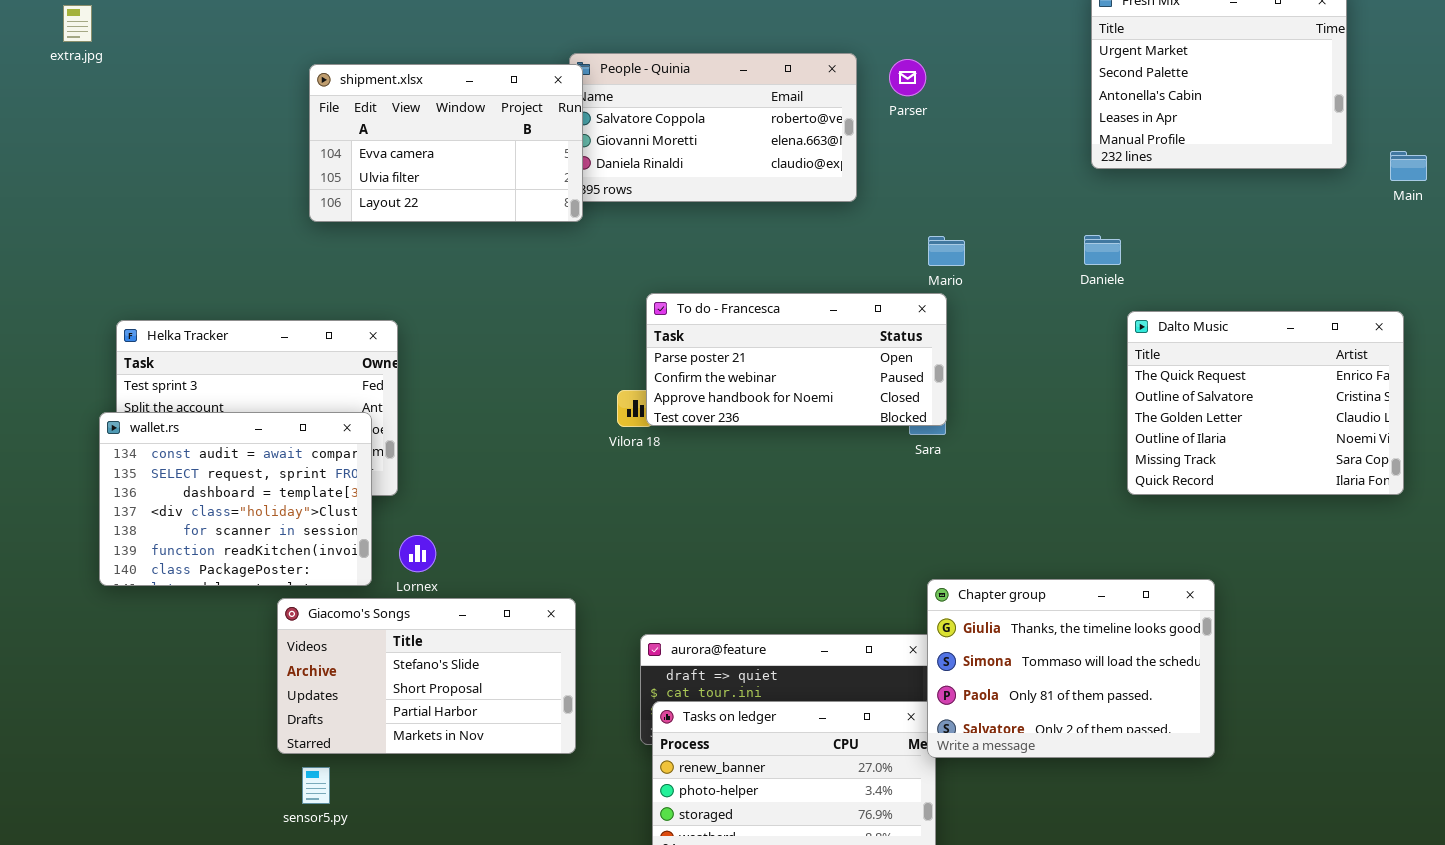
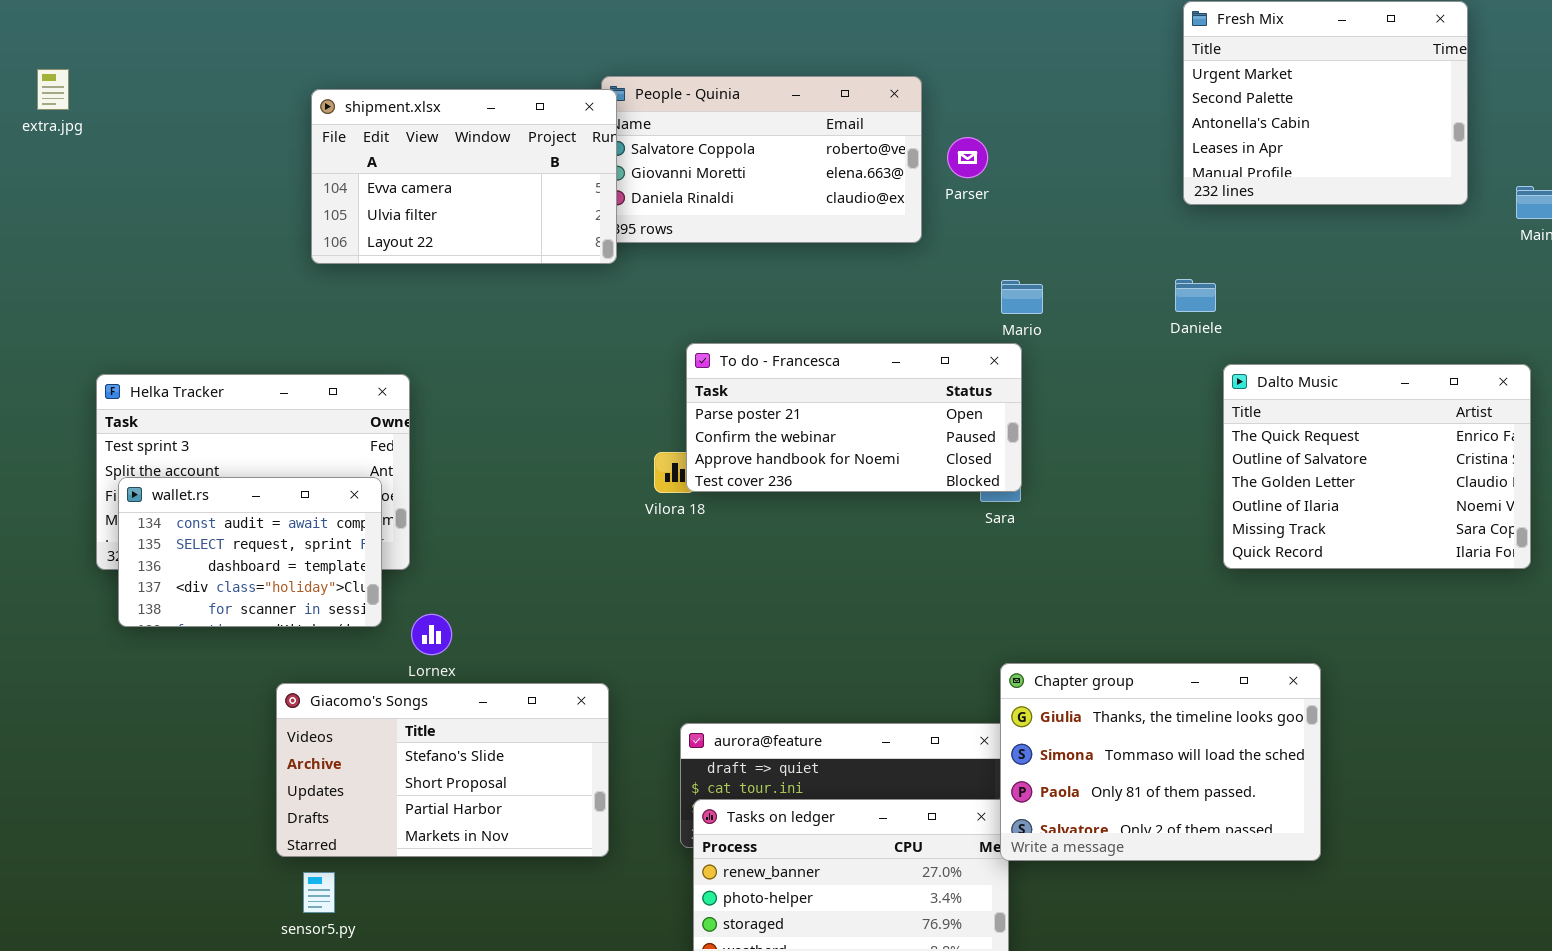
extra.jpg: [63,5,92,42] -> [37,69,69,110], moved
Parser: [889,59,926,96] -> [947,137,988,178], moved
wallet.rs: [99,412,372,586] -> [118,477,382,627], resized

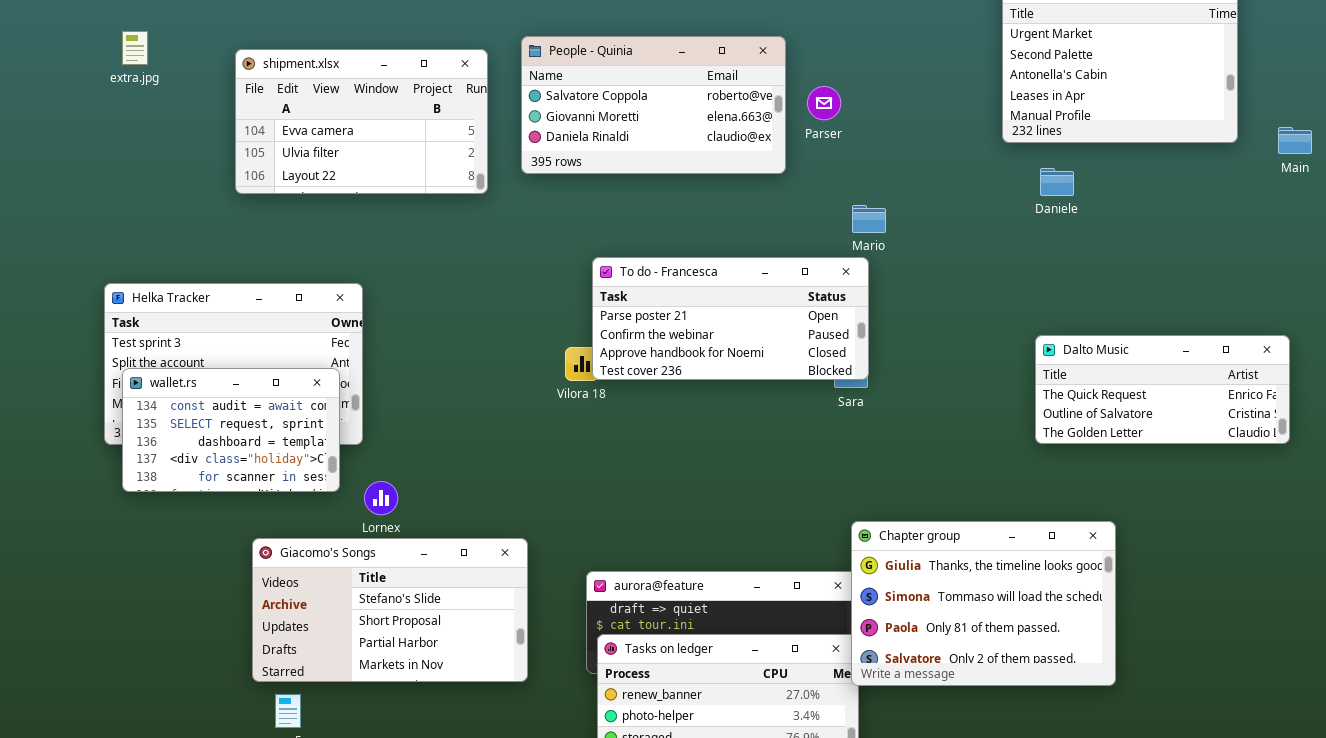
extra.jpg: [37,69,69,110] -> [122,31,148,65], moved
shipment.xlsx: [311,89,617,264] -> [235,49,488,194], moved
Daniele: [1175,279,1216,312] -> [1040,168,1074,196], moved
Dalto Music: [1223,364,1531,569] -> [1035,335,1290,444], resized

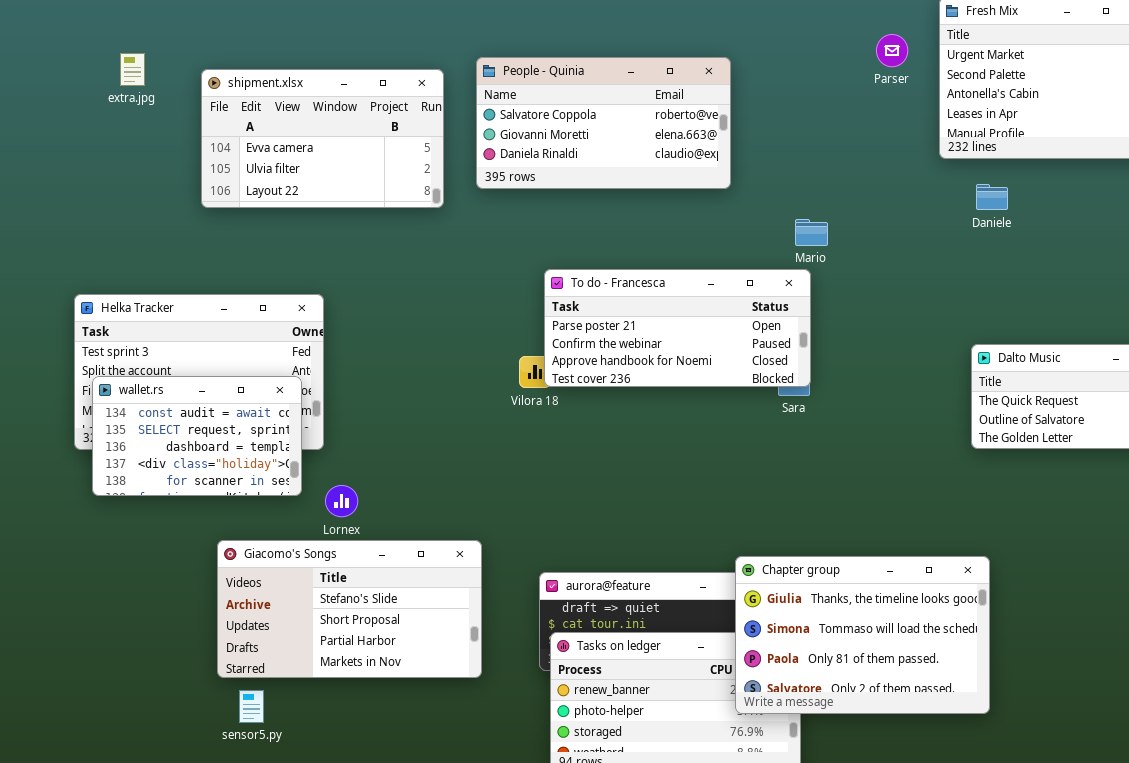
extra.jpg: [122,31,148,65] -> [120,53,145,86], moved
Parser: [807,86,841,120] -> [876,34,908,67], moved
Chapter group: [851,521,1116,686] -> [735,556,990,714], moved

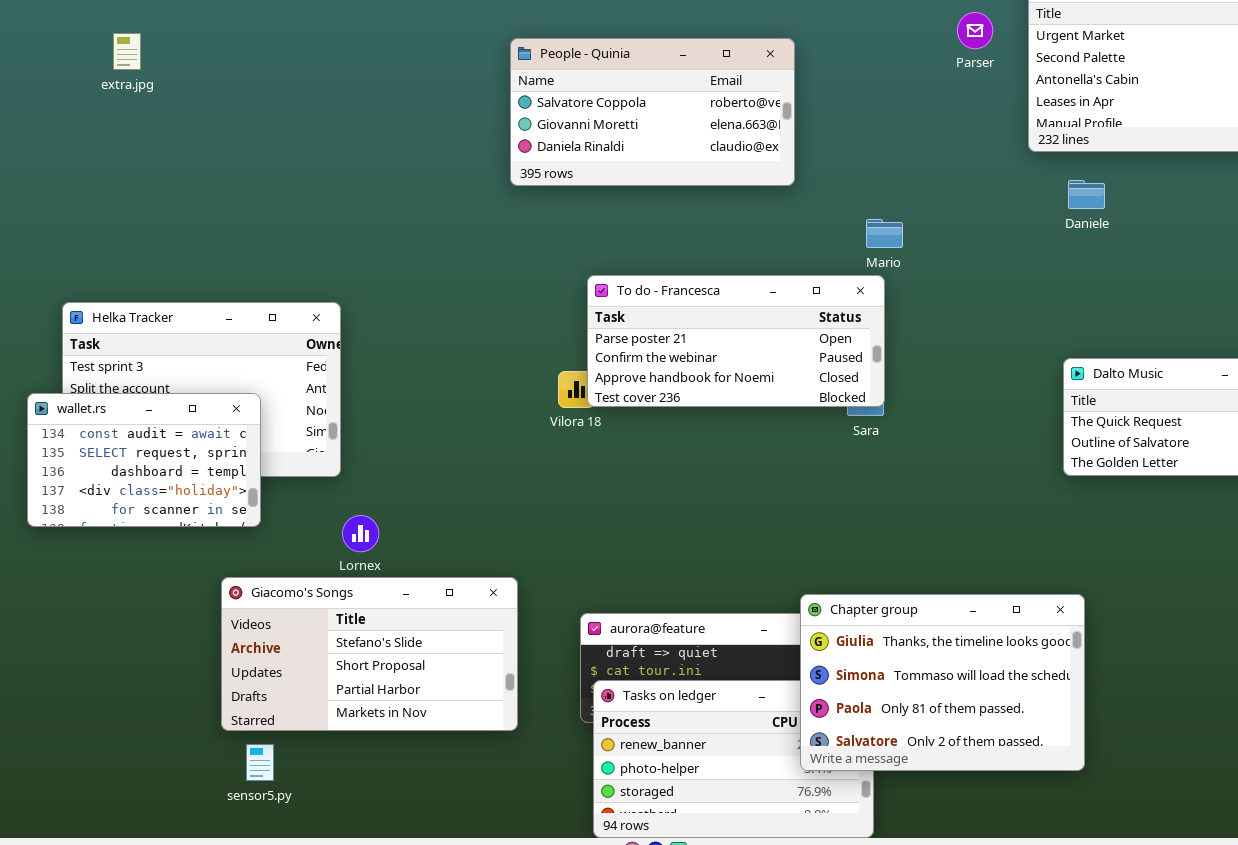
shipment.xlsx: [201,69,444,208] -> none, closed
wallet.rs: [92,376,302,496] -> [27,393,261,527], moved

